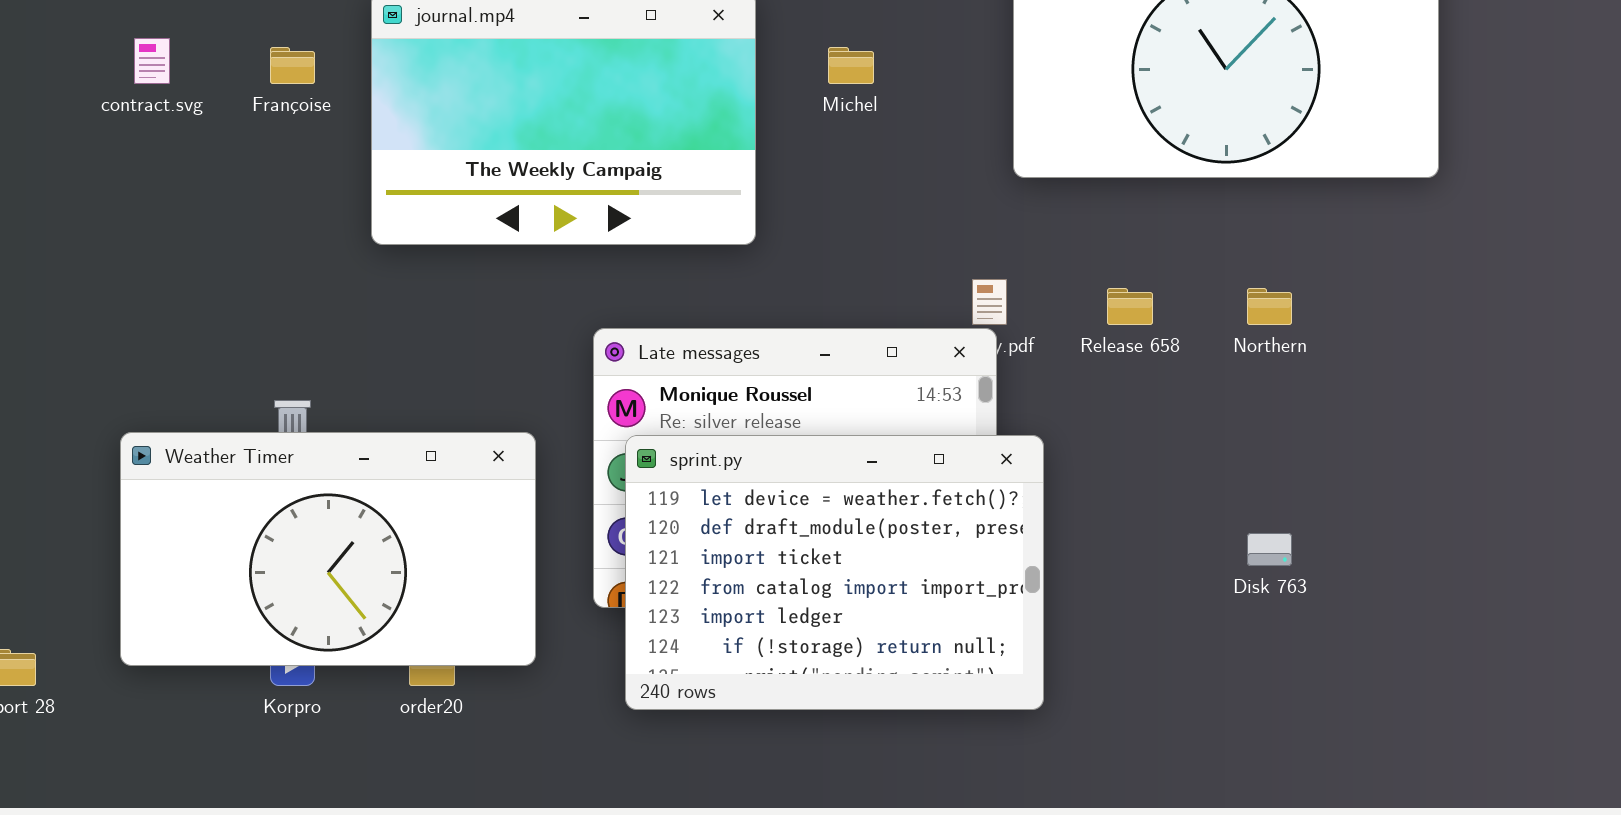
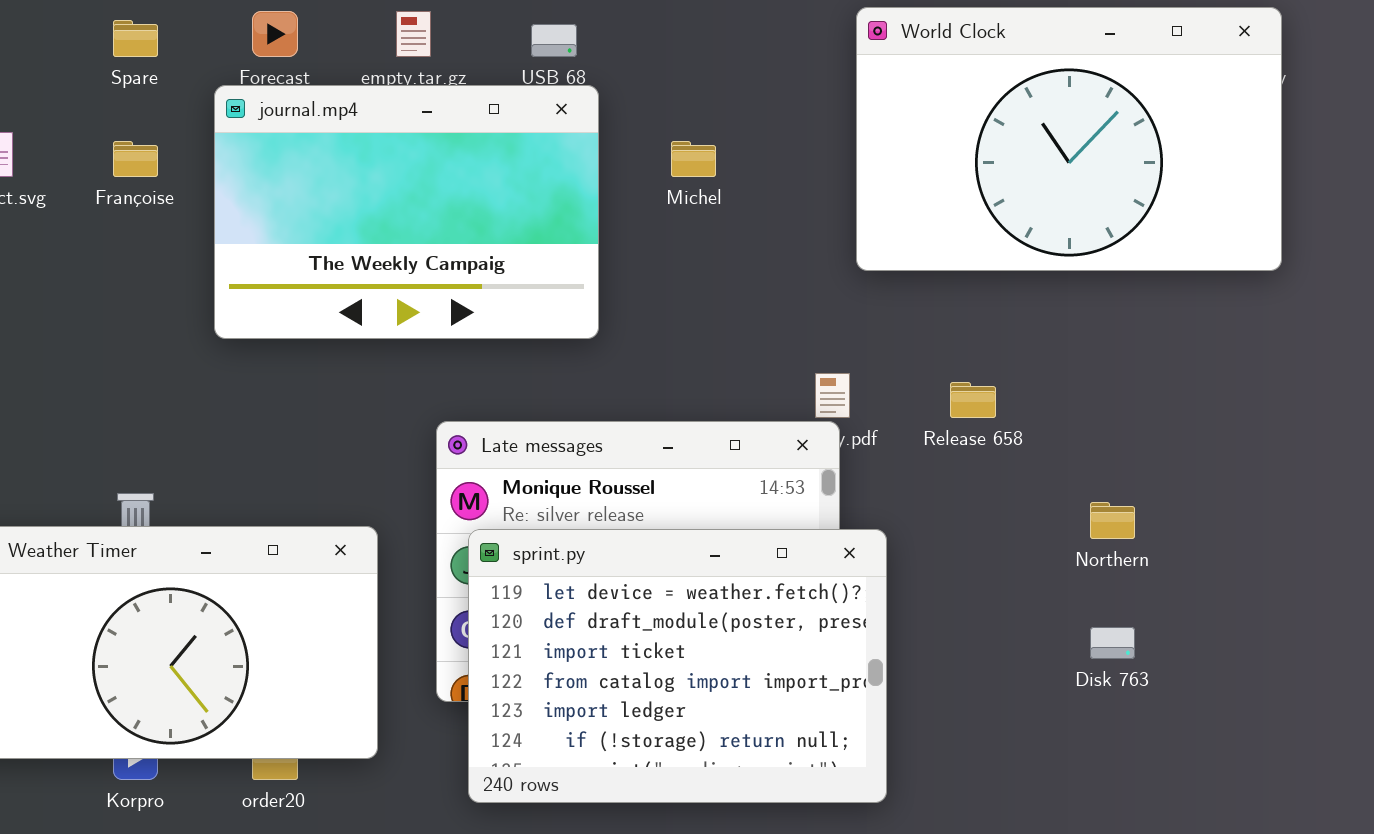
Northern: [1247,288,1292,325] -> [1090,502,1135,539], moved

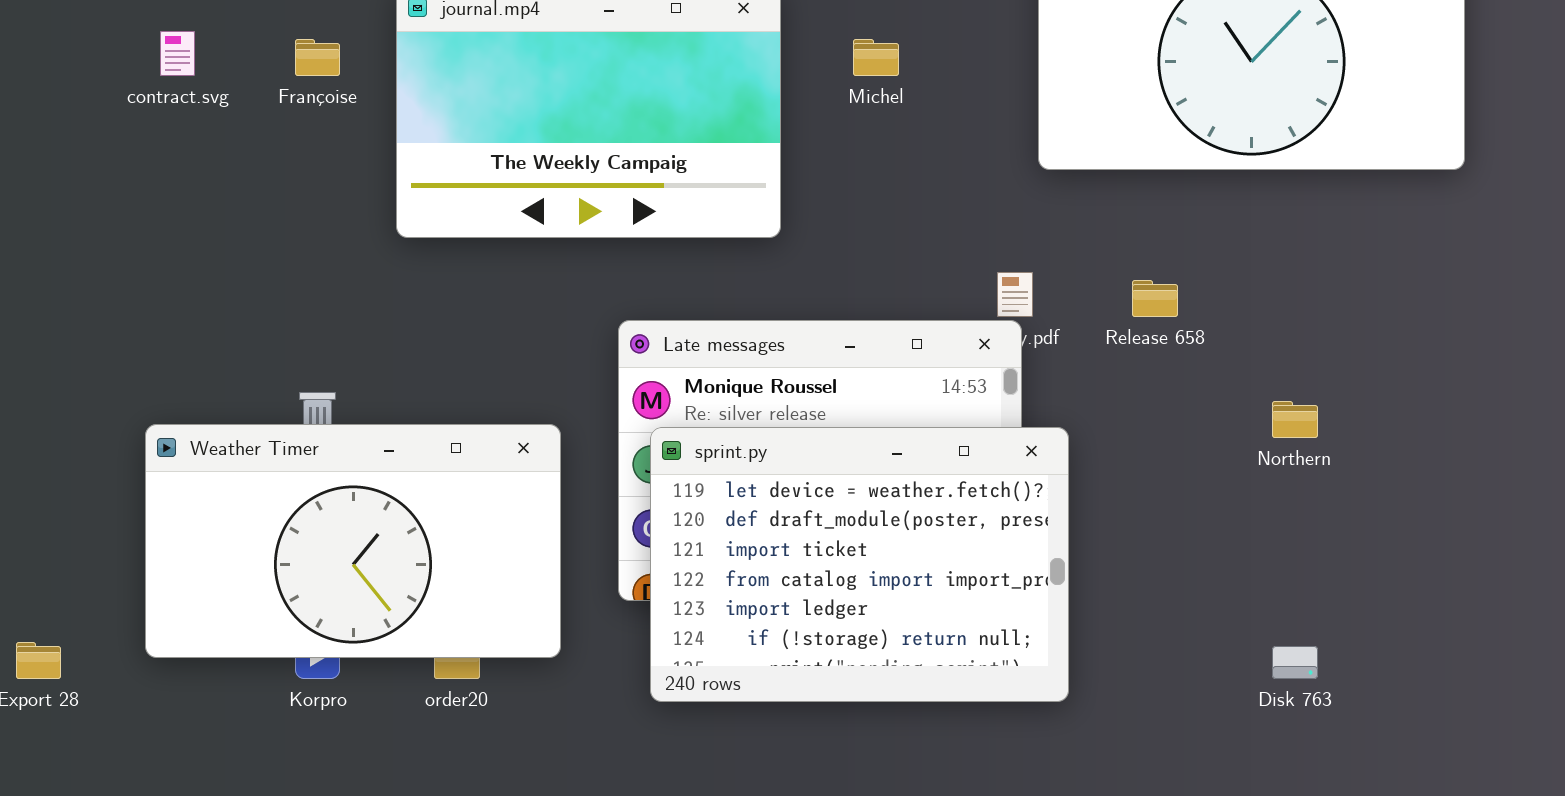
Disk 763: [1090,627,1135,659] -> [1272,646,1318,679], moved

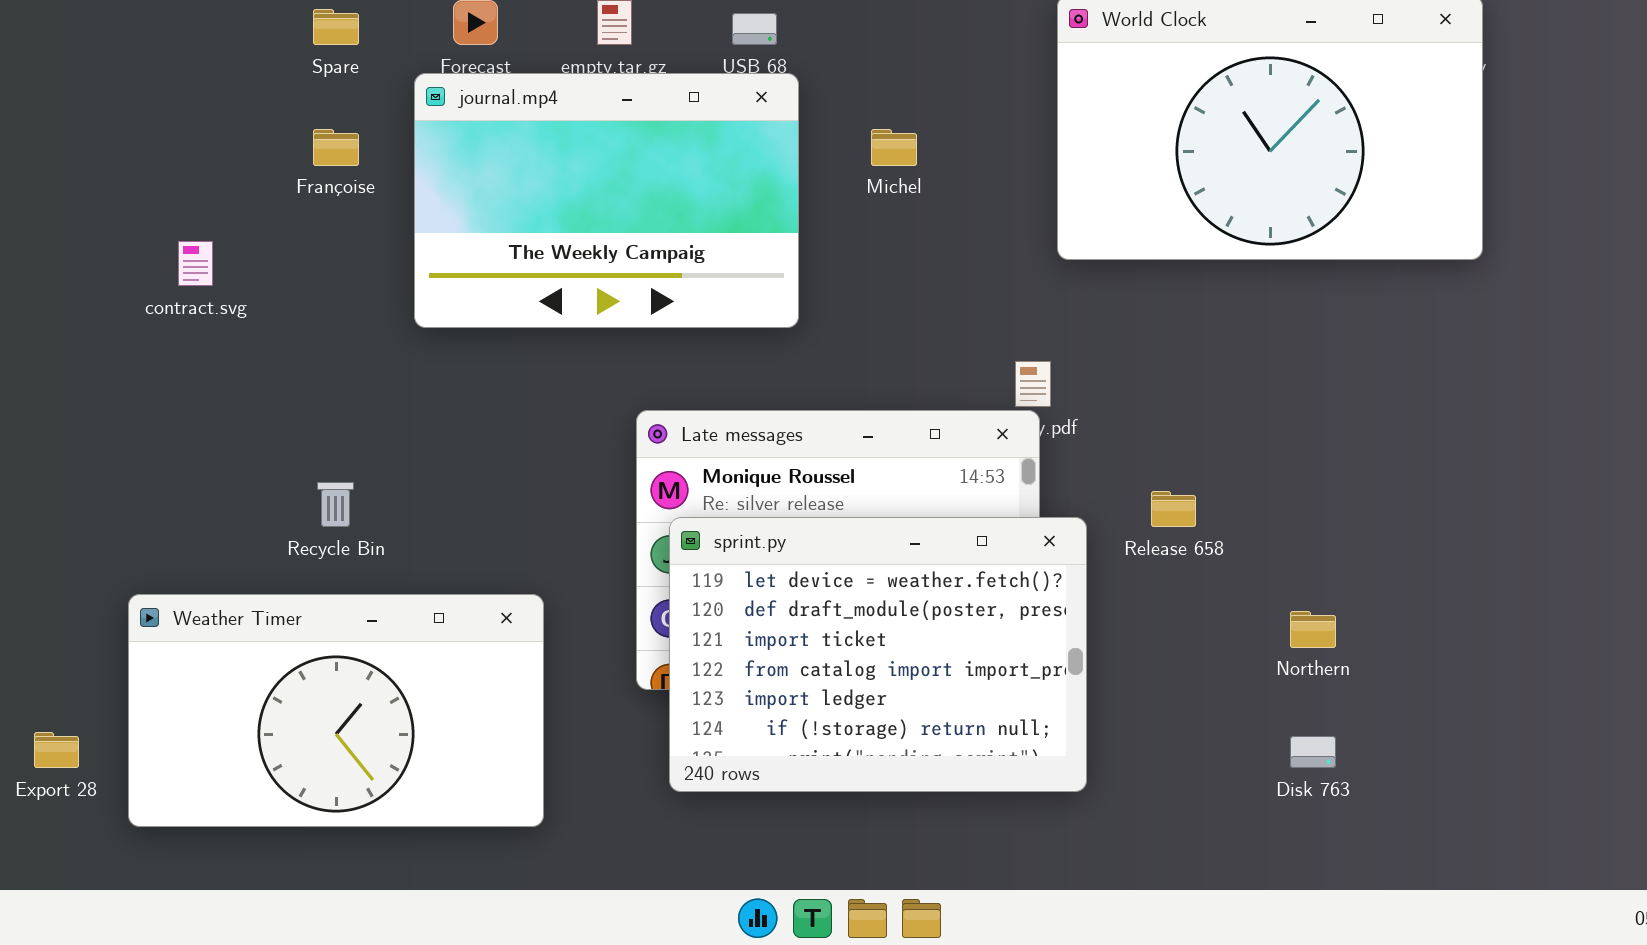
contract.svg: [160,31,195,76] -> [178,241,213,286], moved
Release 658: [1132,280,1178,317] -> [1151,491,1196,527], moved
Northern: [1272,401,1318,438] -> [1290,611,1336,648], moved
Weather Timer: [145,424,561,658] -> [128,594,544,827], moved

